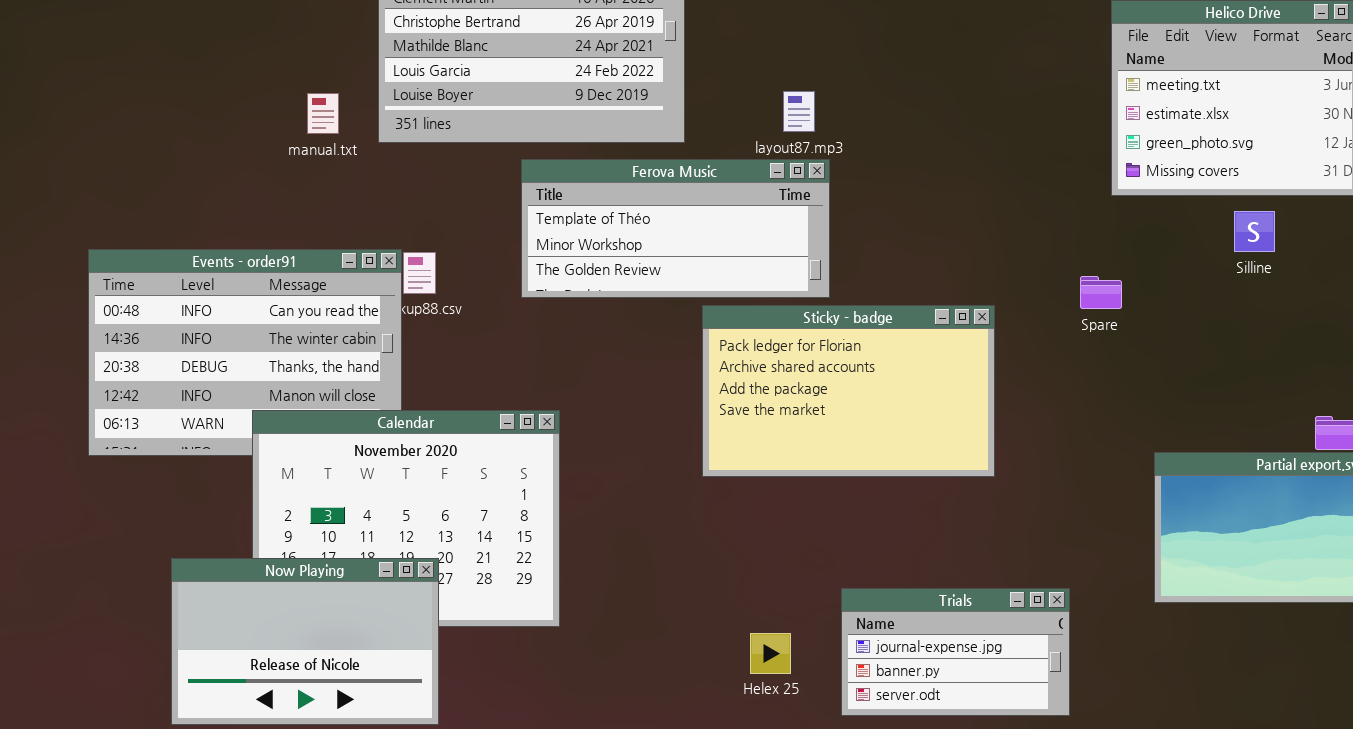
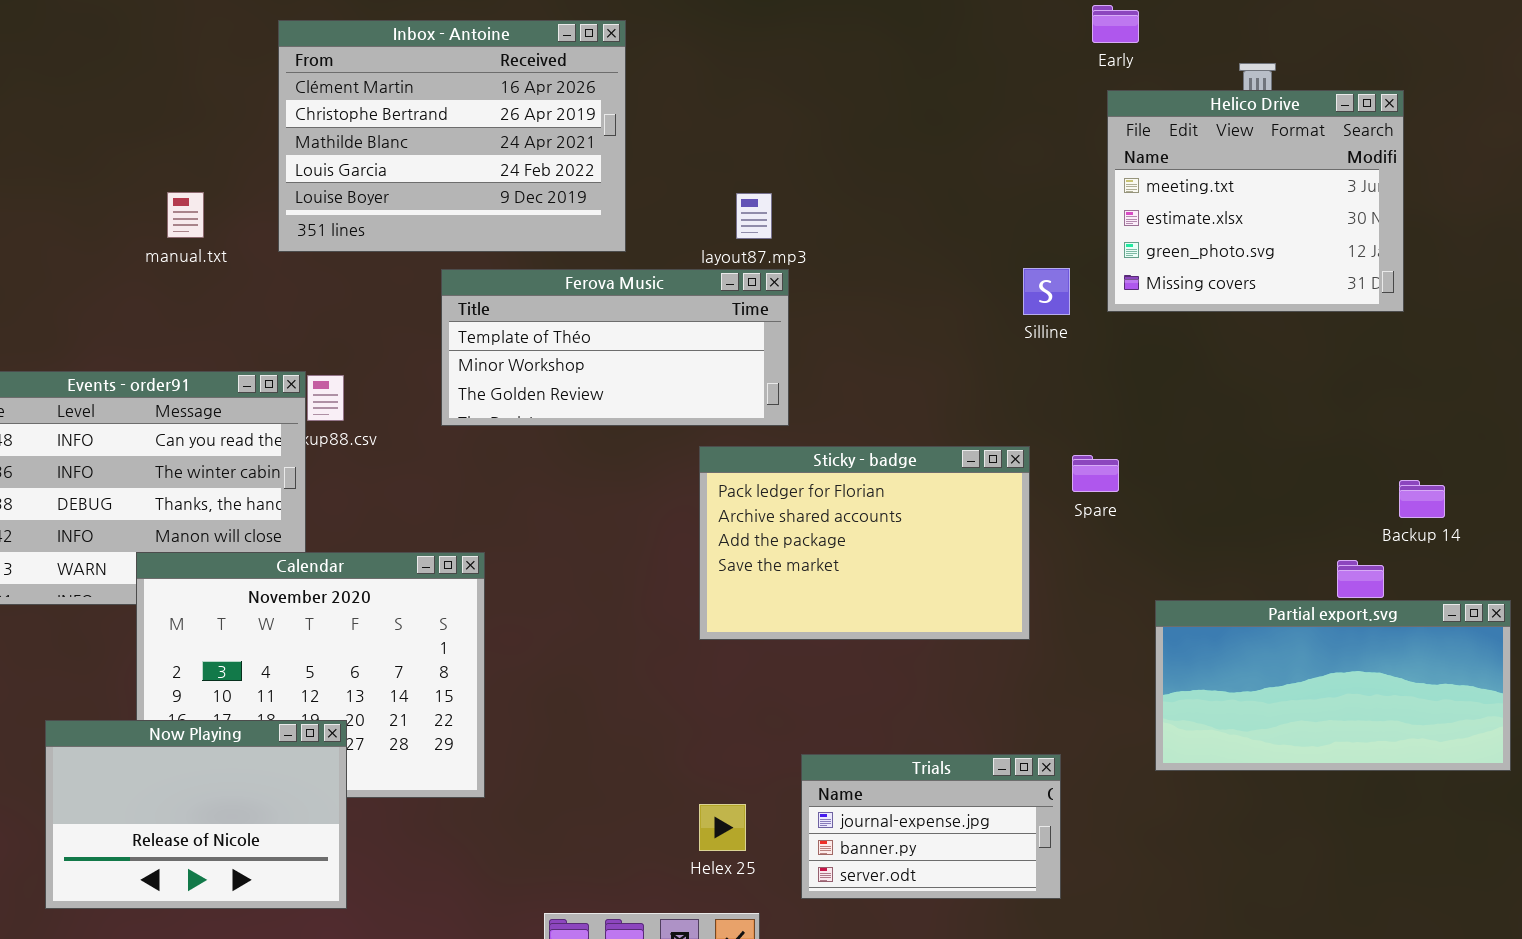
manual.txt: [307,93,339,134] -> [167,192,204,238], moved
Silline: [1234,211,1275,252] -> [1023,268,1070,315], moved
Spare: [1080,276,1122,309] -> [1072,455,1119,492], moved
Sticky - badge: [702,305,995,477] -> [699,446,1030,640], moved

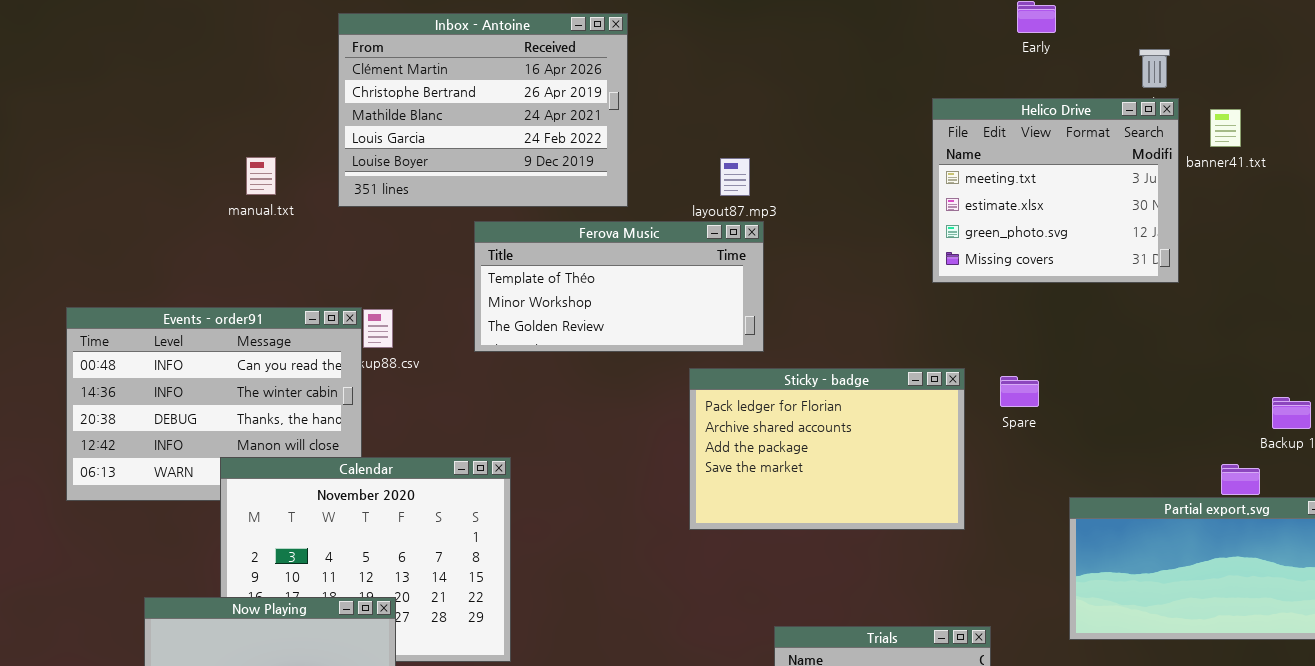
Helico Drive: [1107,90,1404,312] -> [932,98,1179,283], moved

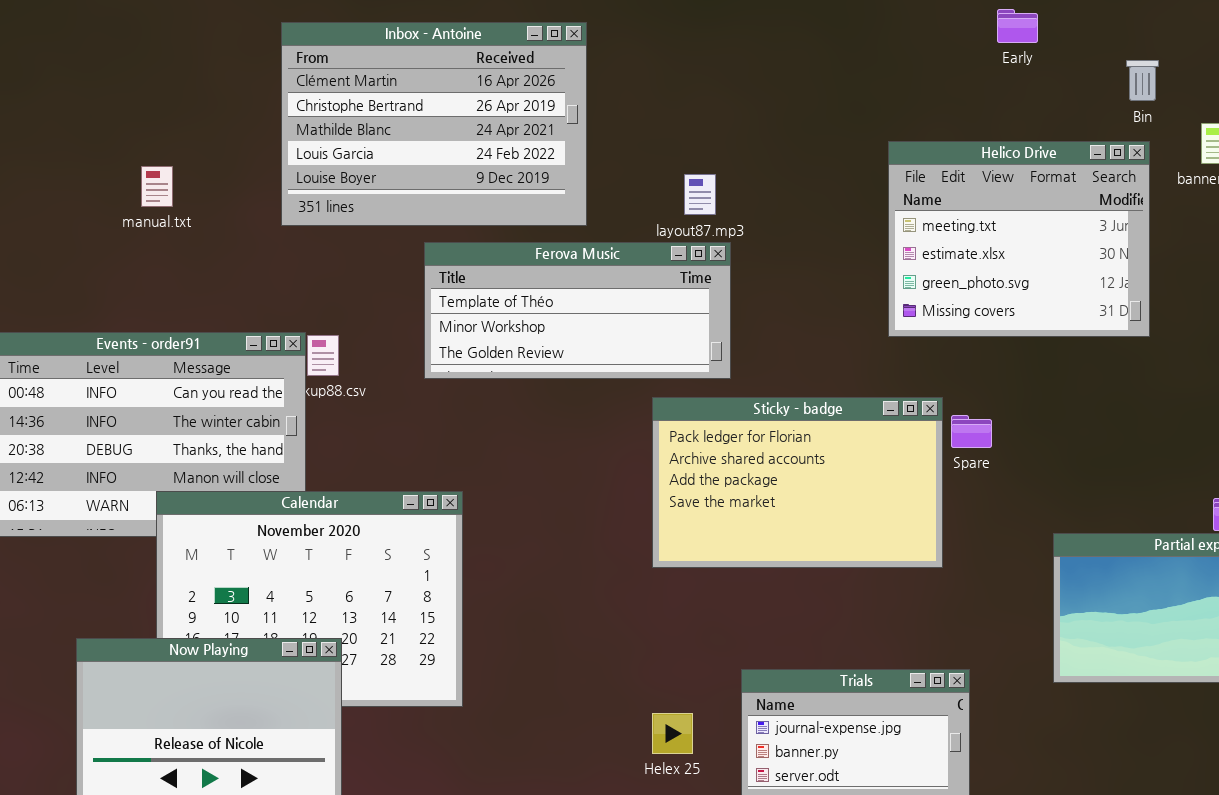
Helico Drive: [932,98,1179,283] -> [888,141,1150,337], moved
manual.txt: [246,157,276,195] -> [141,166,173,207], moved
Spare: [1000,376,1039,407] -> [951,415,992,448], moved

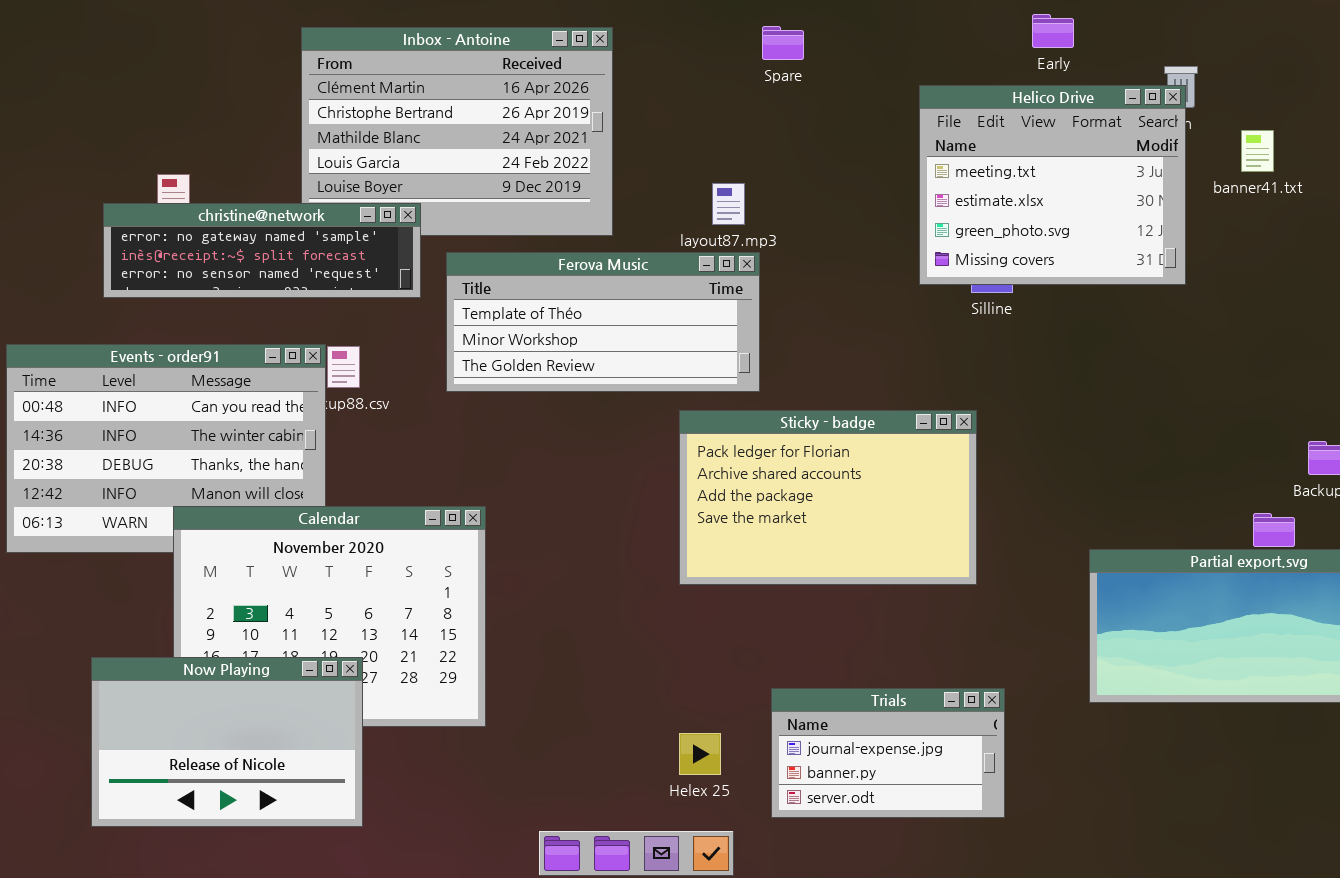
Helico Drive: [888,141,1150,337] -> [919,85,1186,285], moved
christine@network: none -> [103,203,421,298], opened
Spare: [951,415,992,448] -> [762,26,804,60], moved

